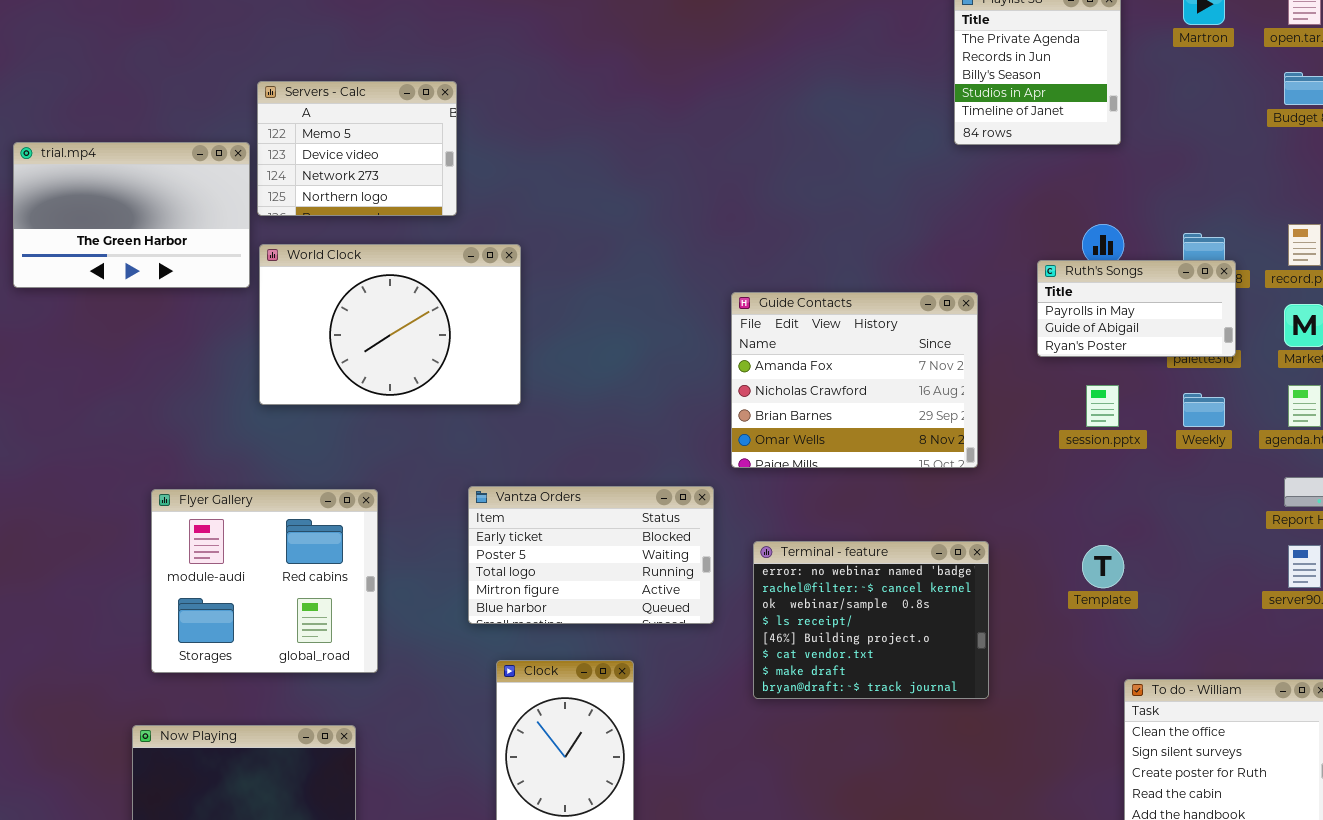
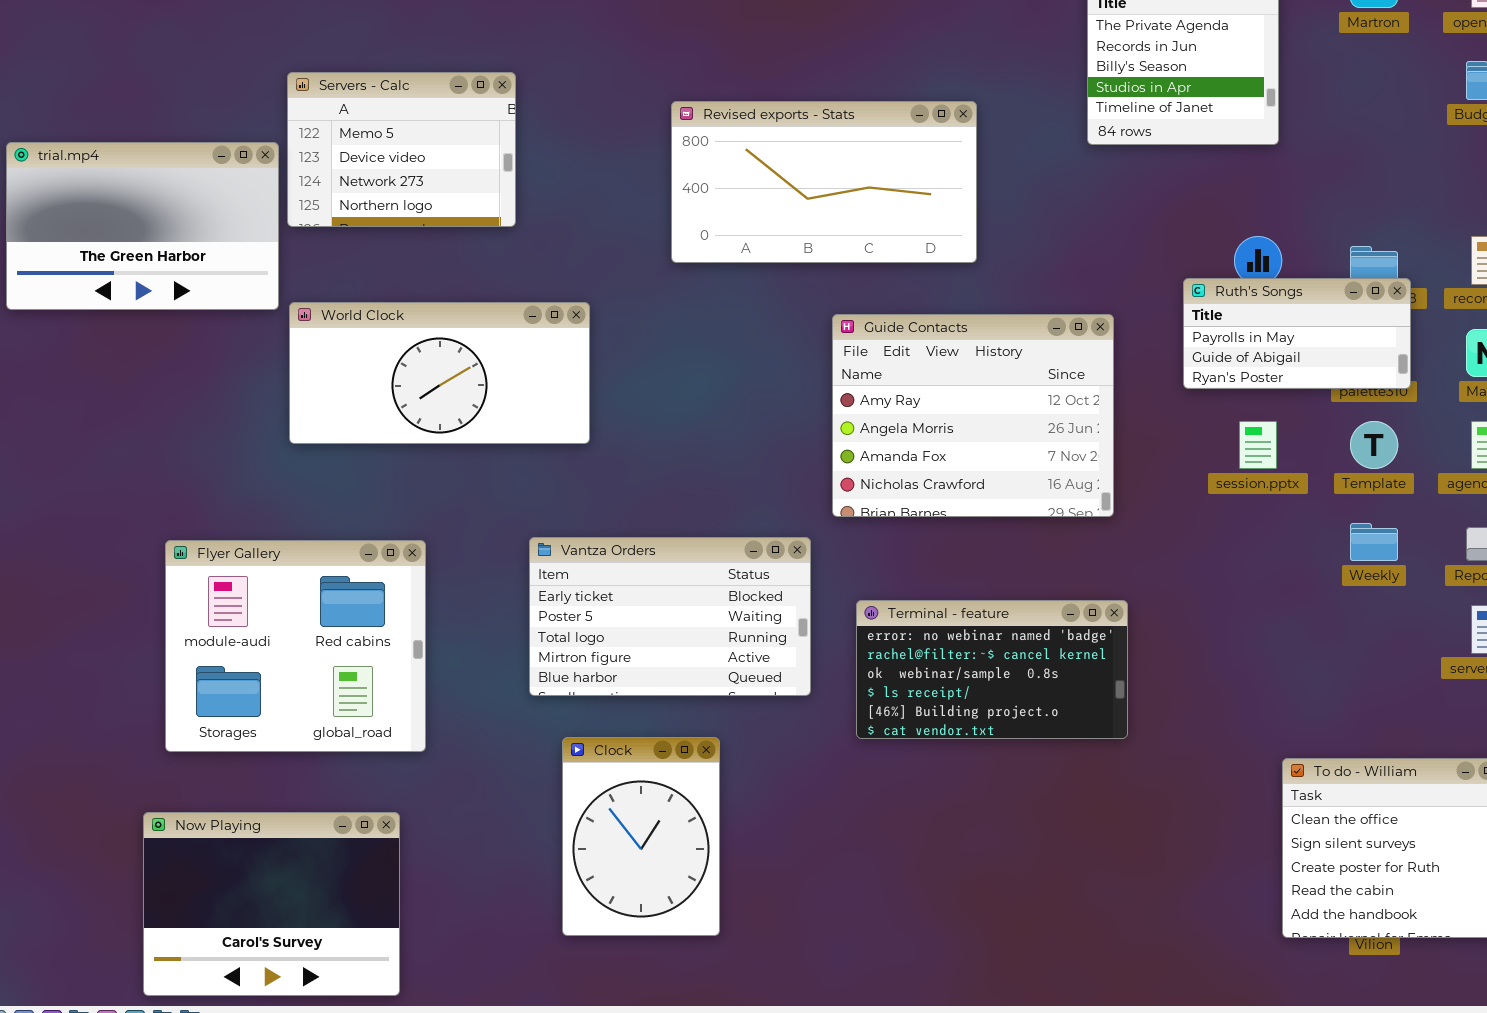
Revised exports - Stats: none -> [671,101,977,263], opened
World Clock: [259,244,521,405] -> [289,302,590,444], resized
Guide Contacts: [731,292,978,468] -> [832,314,1114,517], scrolled up 2 rows
Weekly: [1183,393,1225,427] -> [1350,523,1398,561], moved
Terminal - feature: [753,541,989,699] -> [856,600,1128,739], resized
Template: [1082,545,1124,588] -> [1350,421,1398,469], moved

